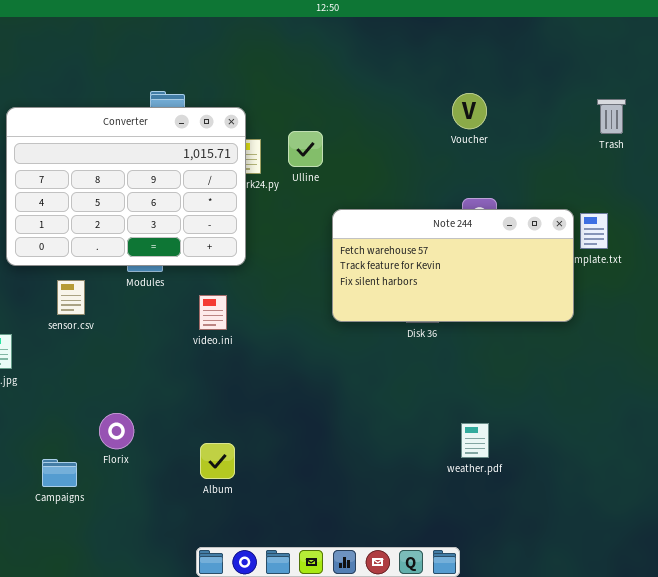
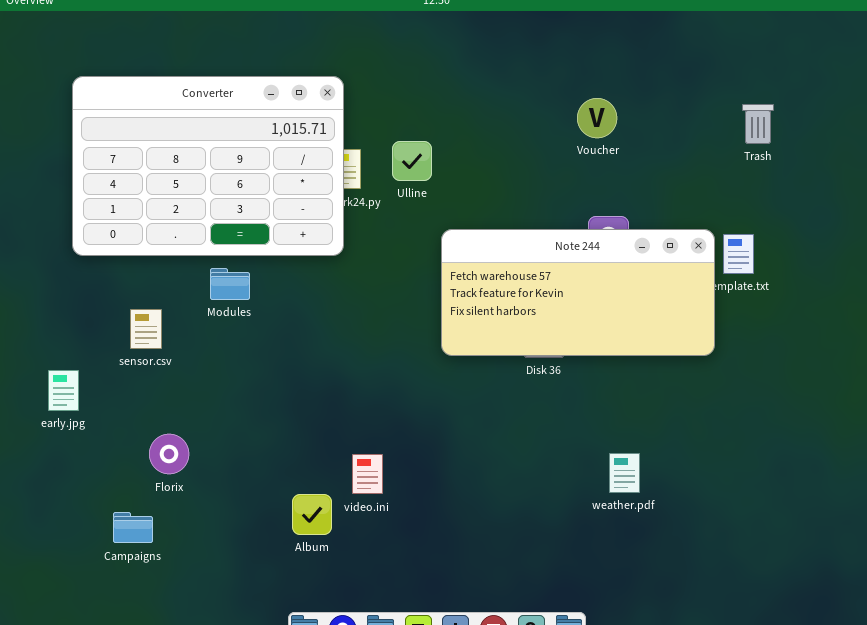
Converter: [6,107,246,266] -> [72,76,344,256], moved
video.ini: [199,295,227,330] -> [352,454,383,494], moved
Florix: [99,413,134,449] -> [149,434,189,474], moved
weather.pdf: [461,423,489,458] -> [609,453,640,493], moved

